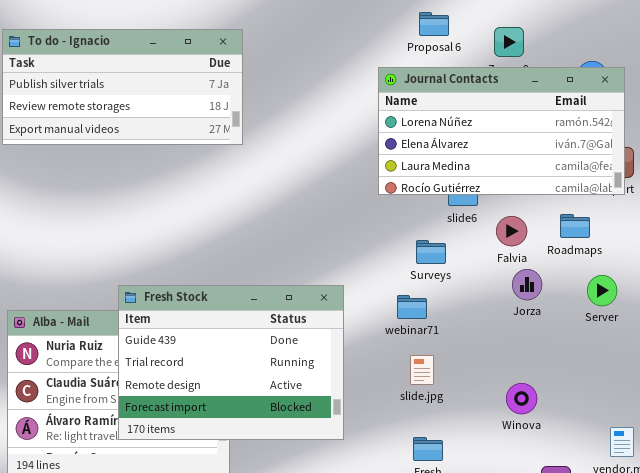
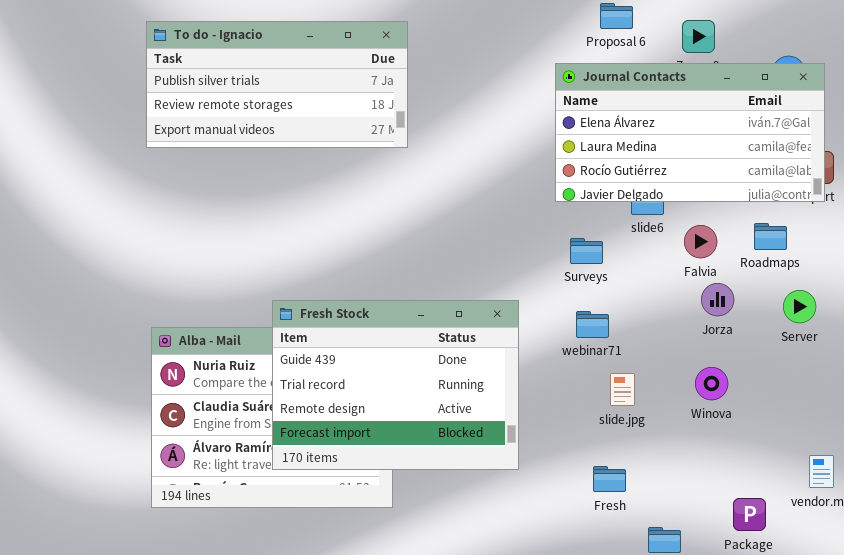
Journal Contacts: [378,67,625,195] -> [555,63,825,202], scrolled down 1 row
Surveys: [416,240,446,264] -> [570,238,603,264], moved
slide.jpg: [410,355,434,385] -> [610,373,635,406], moved
Winova: [506,383,537,414] -> [695,367,728,400], moved

